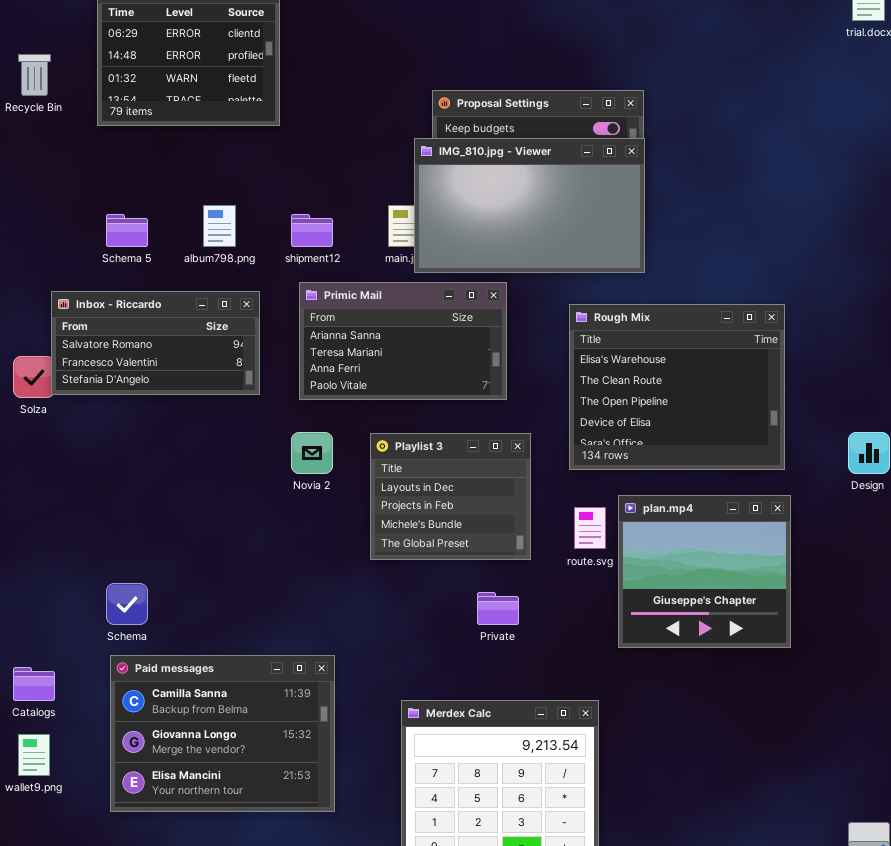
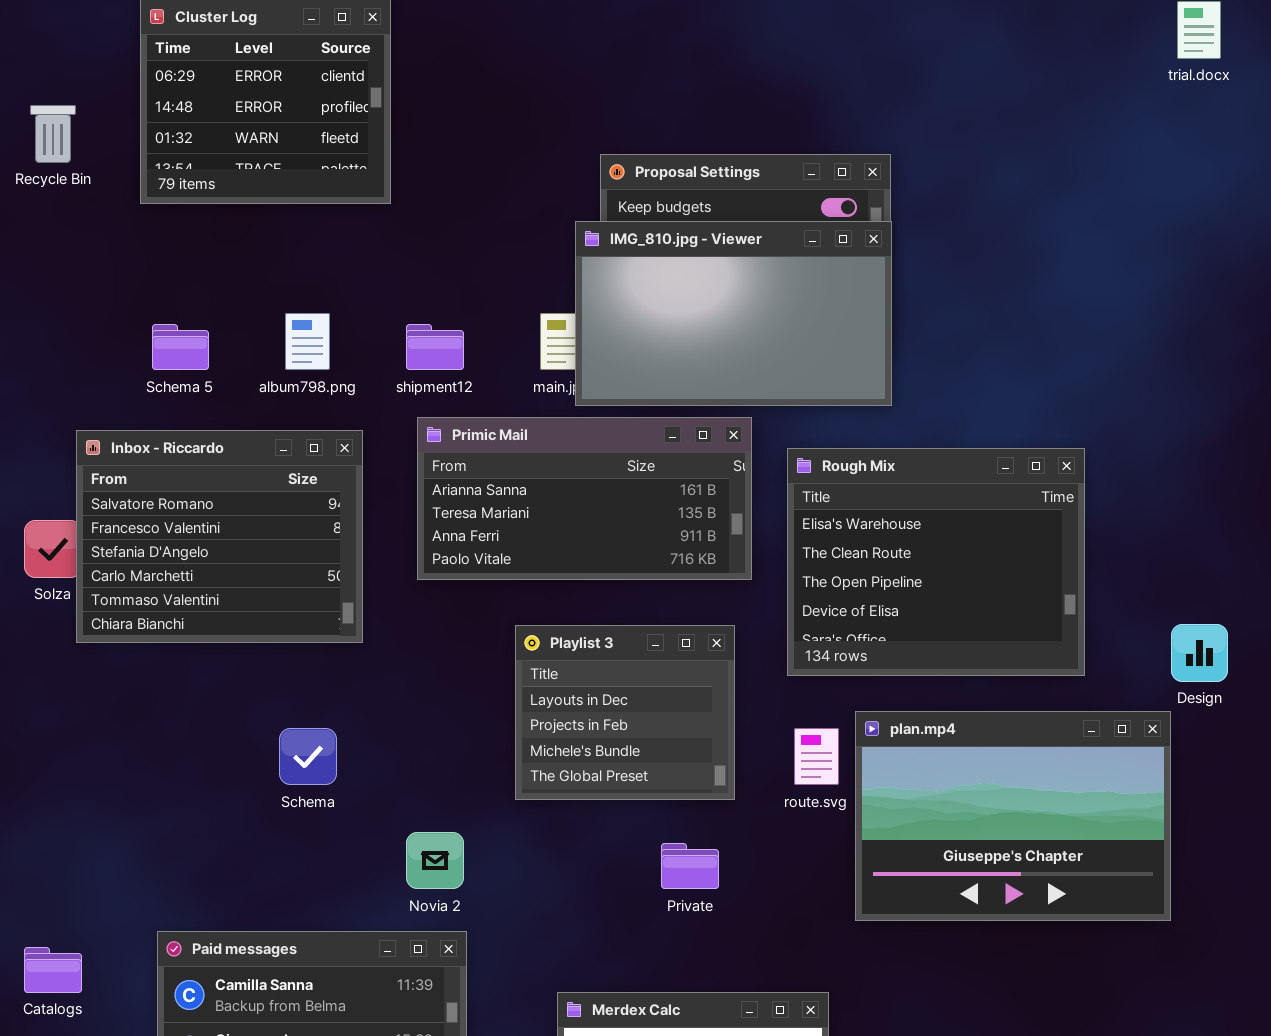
Primic Mail: [299,282,507,400] -> [417,417,752,580], resized
Inbox - Riccardo: [51,291,260,395] -> [76,430,363,643], resized
Novia 2: [291,432,333,474] -> [406,832,464,889], moved
plan.mp4: [618,495,791,648] -> [855,711,1171,921], resized
Schema: [106,583,148,625] -> [279,728,337,785], moved

